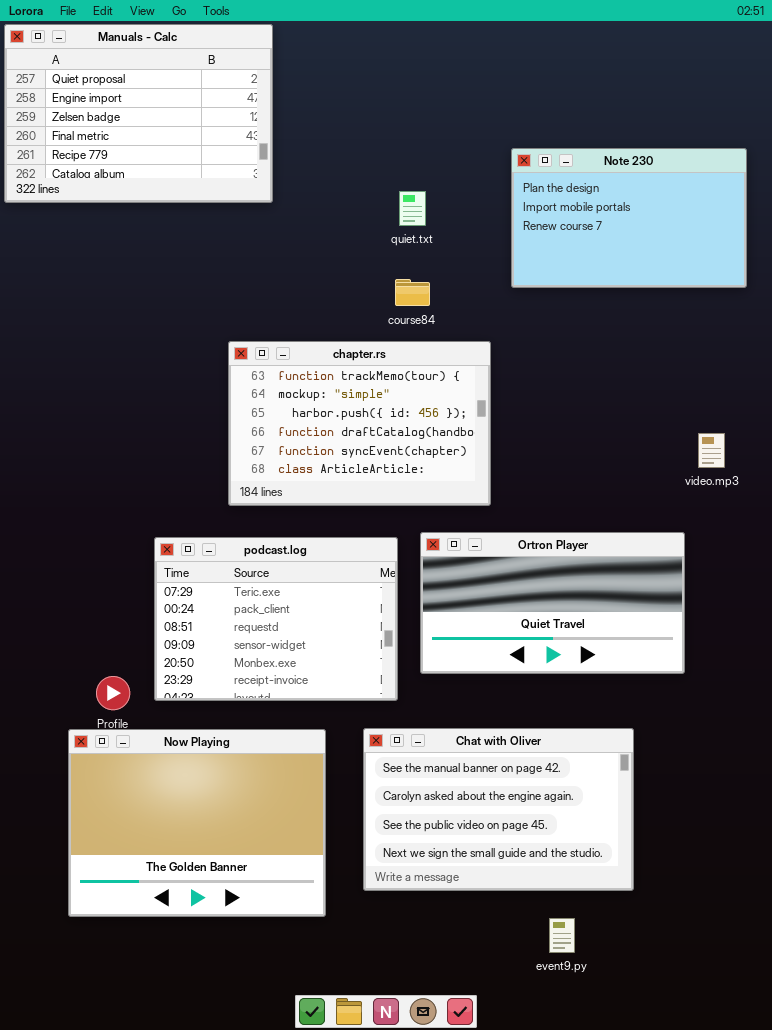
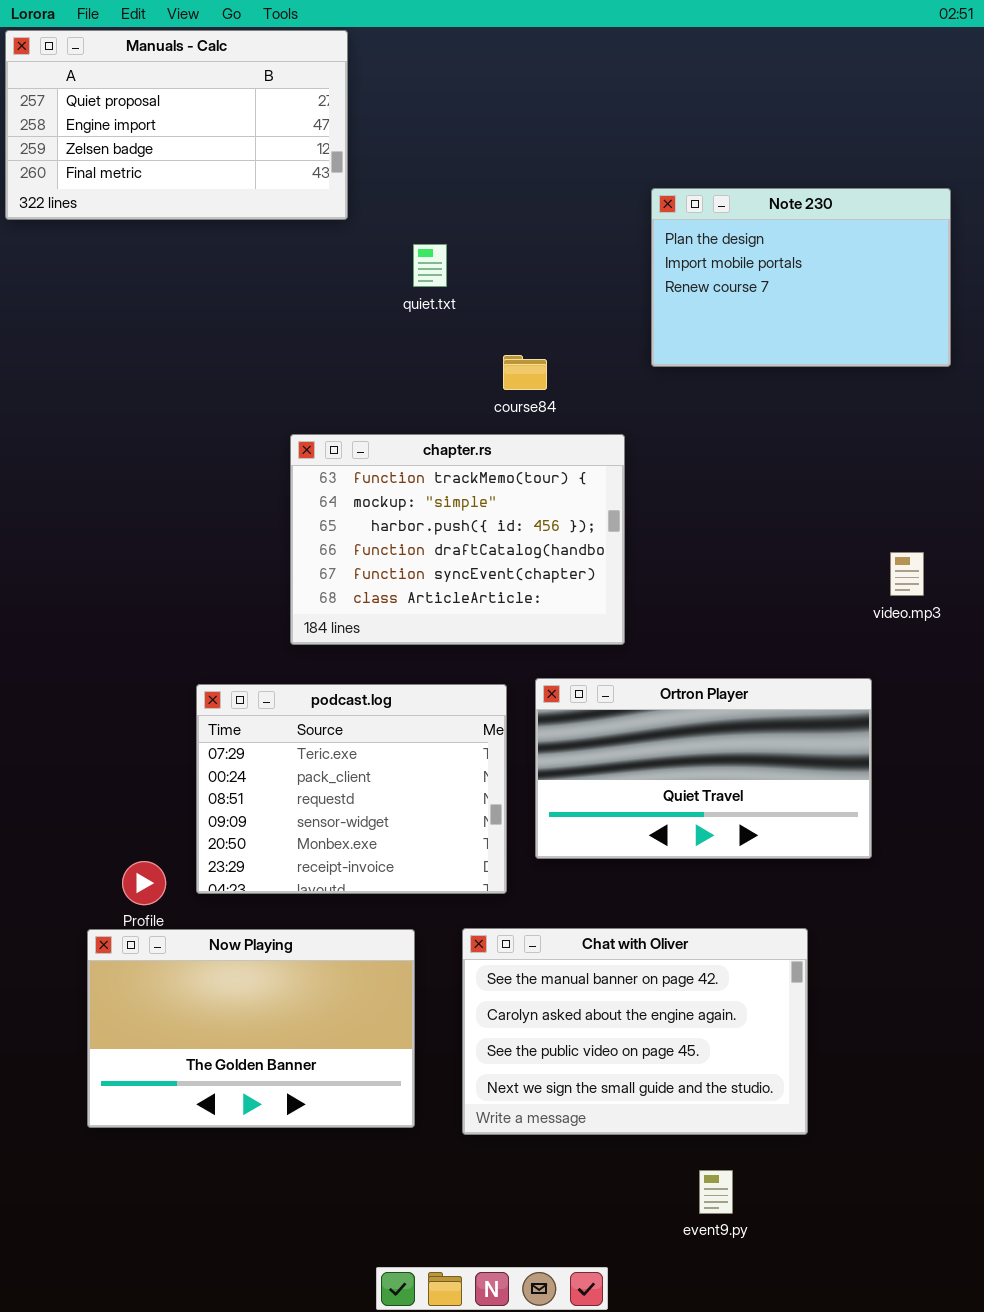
Manuals - Calc: [4,24,273,203] -> [5,30,348,220], resized
quiet.txt: [399,191,426,226] -> [413,244,447,287], moved
Now Playing: [68,729,326,917] -> [87,929,415,1128], resized

